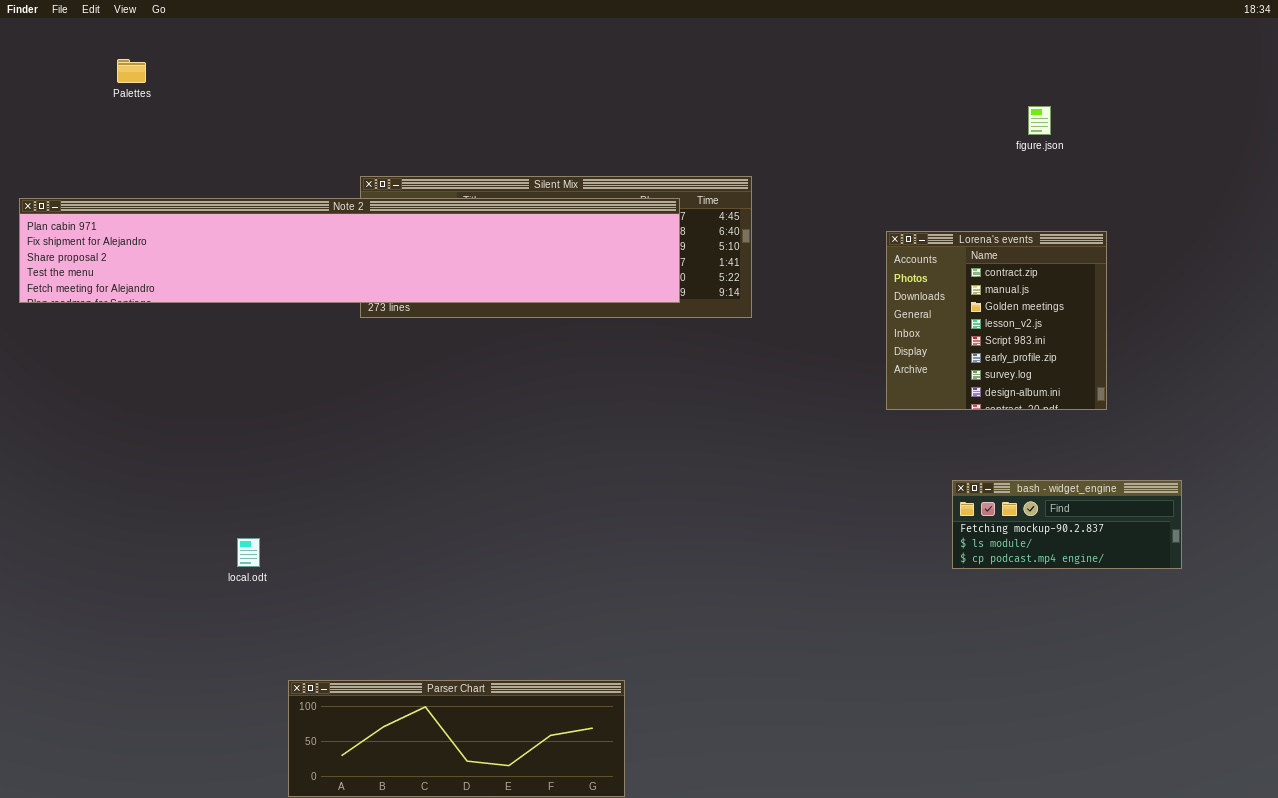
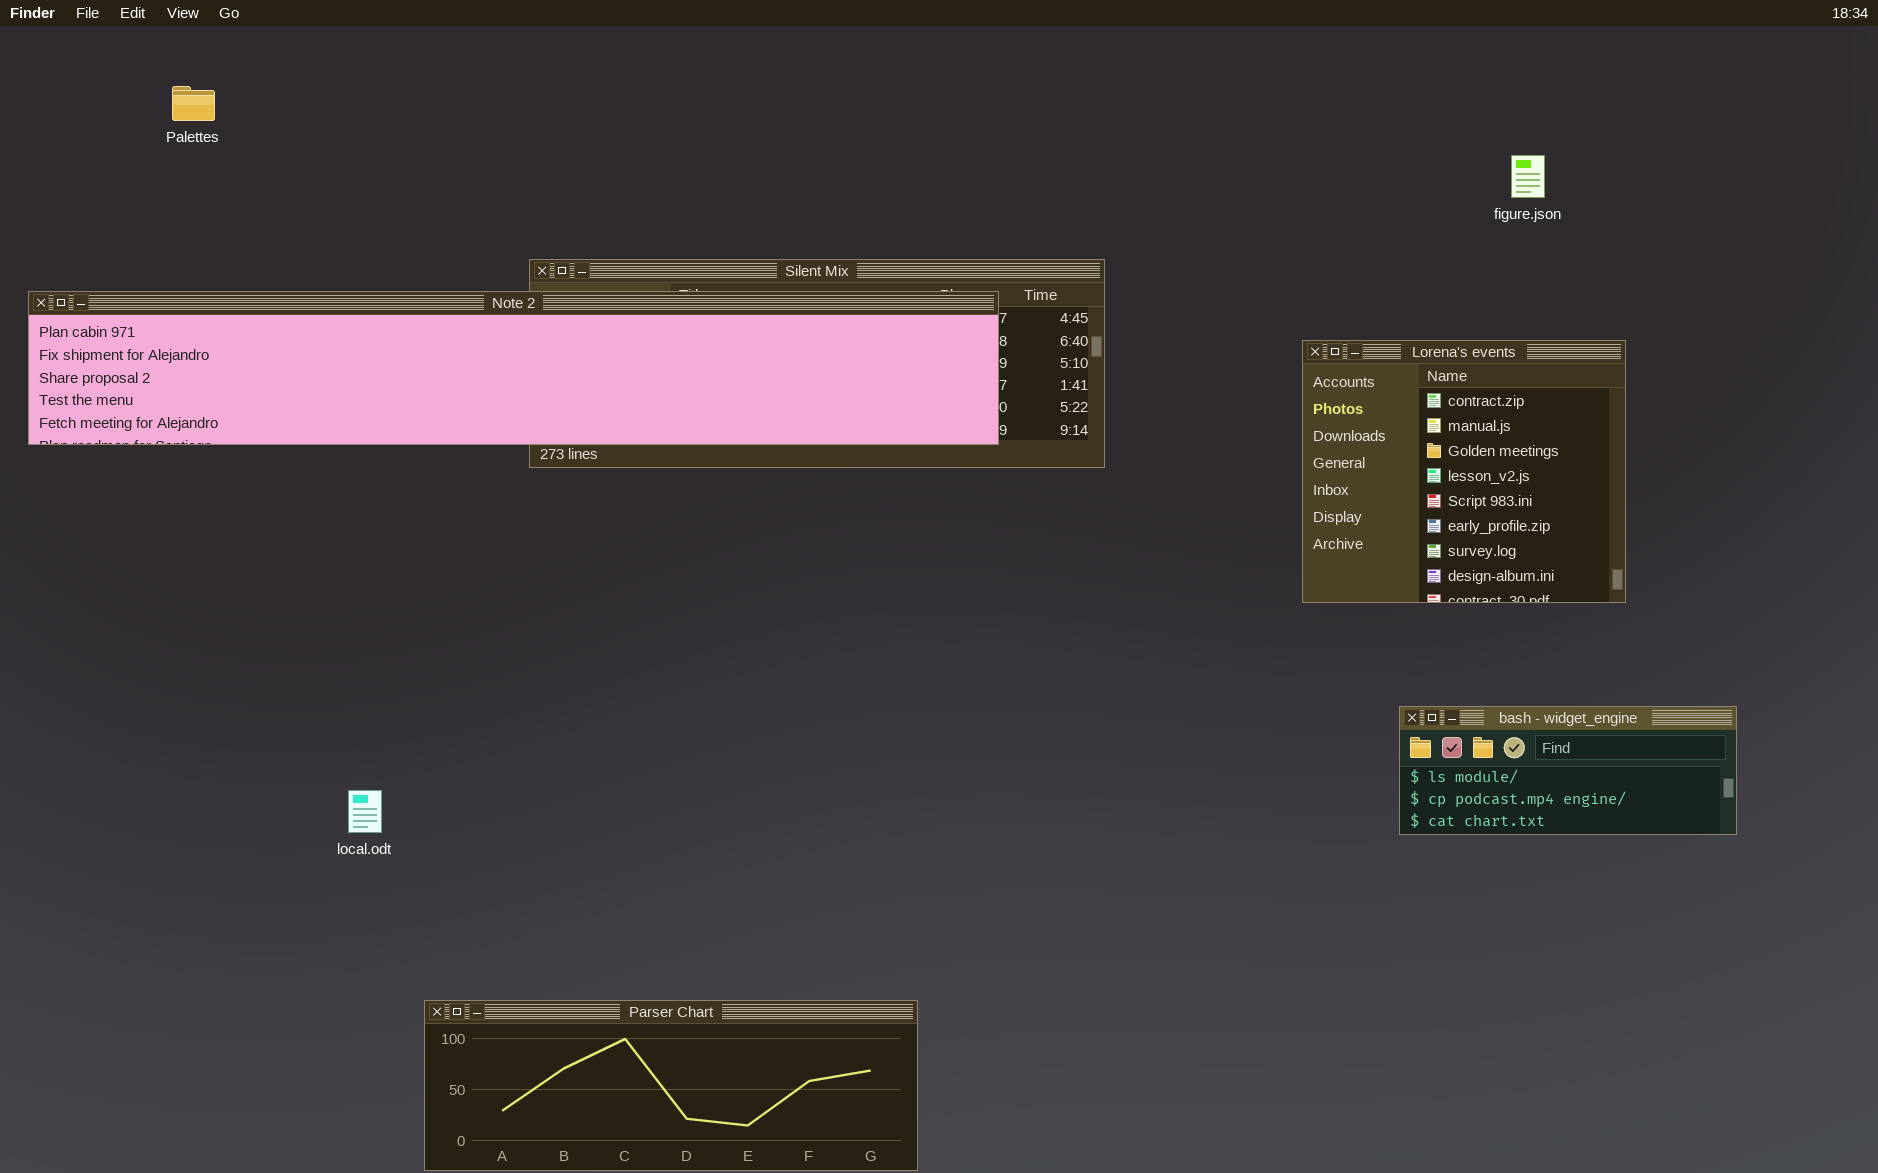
bash - widget_engine: [952,480,1182,569] -> [1399,706,1737,835], scrolled down 1 row

